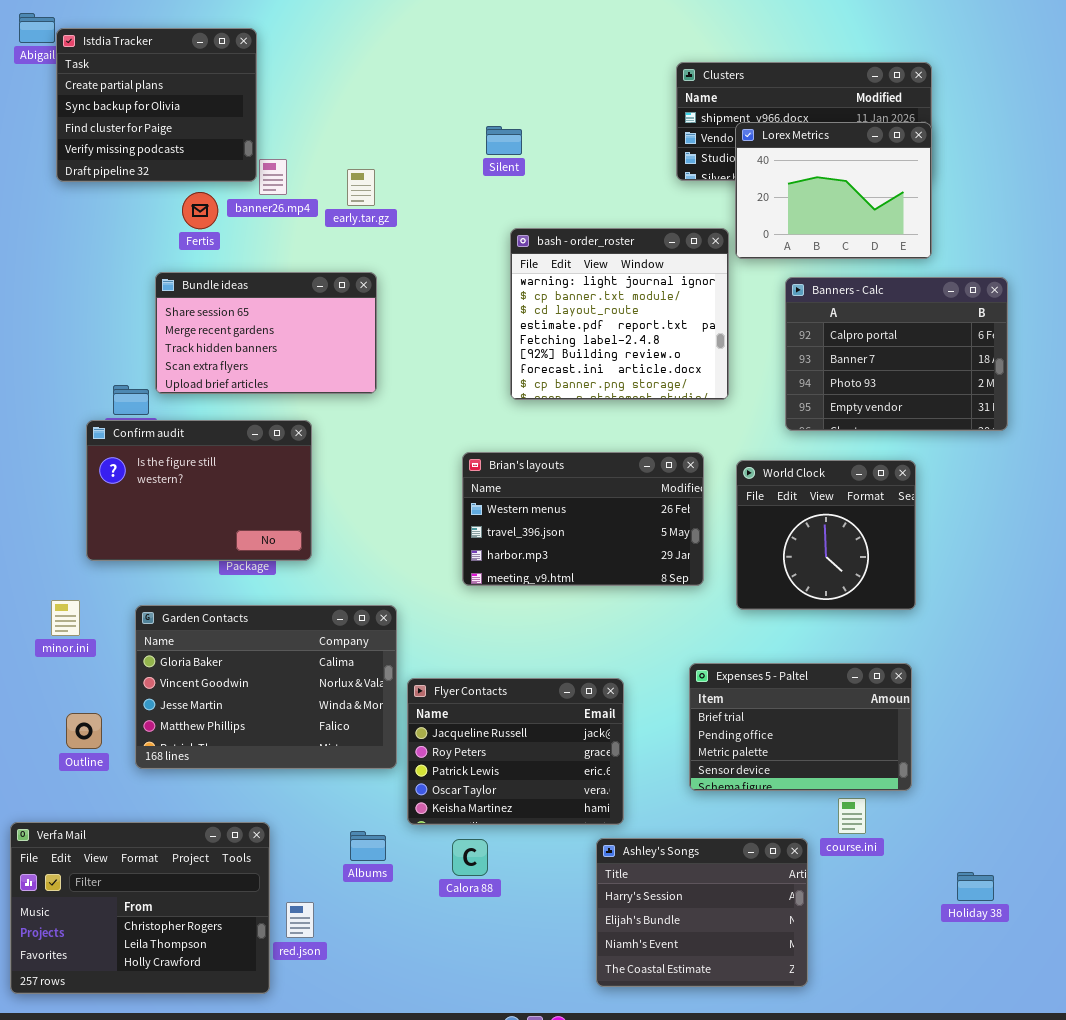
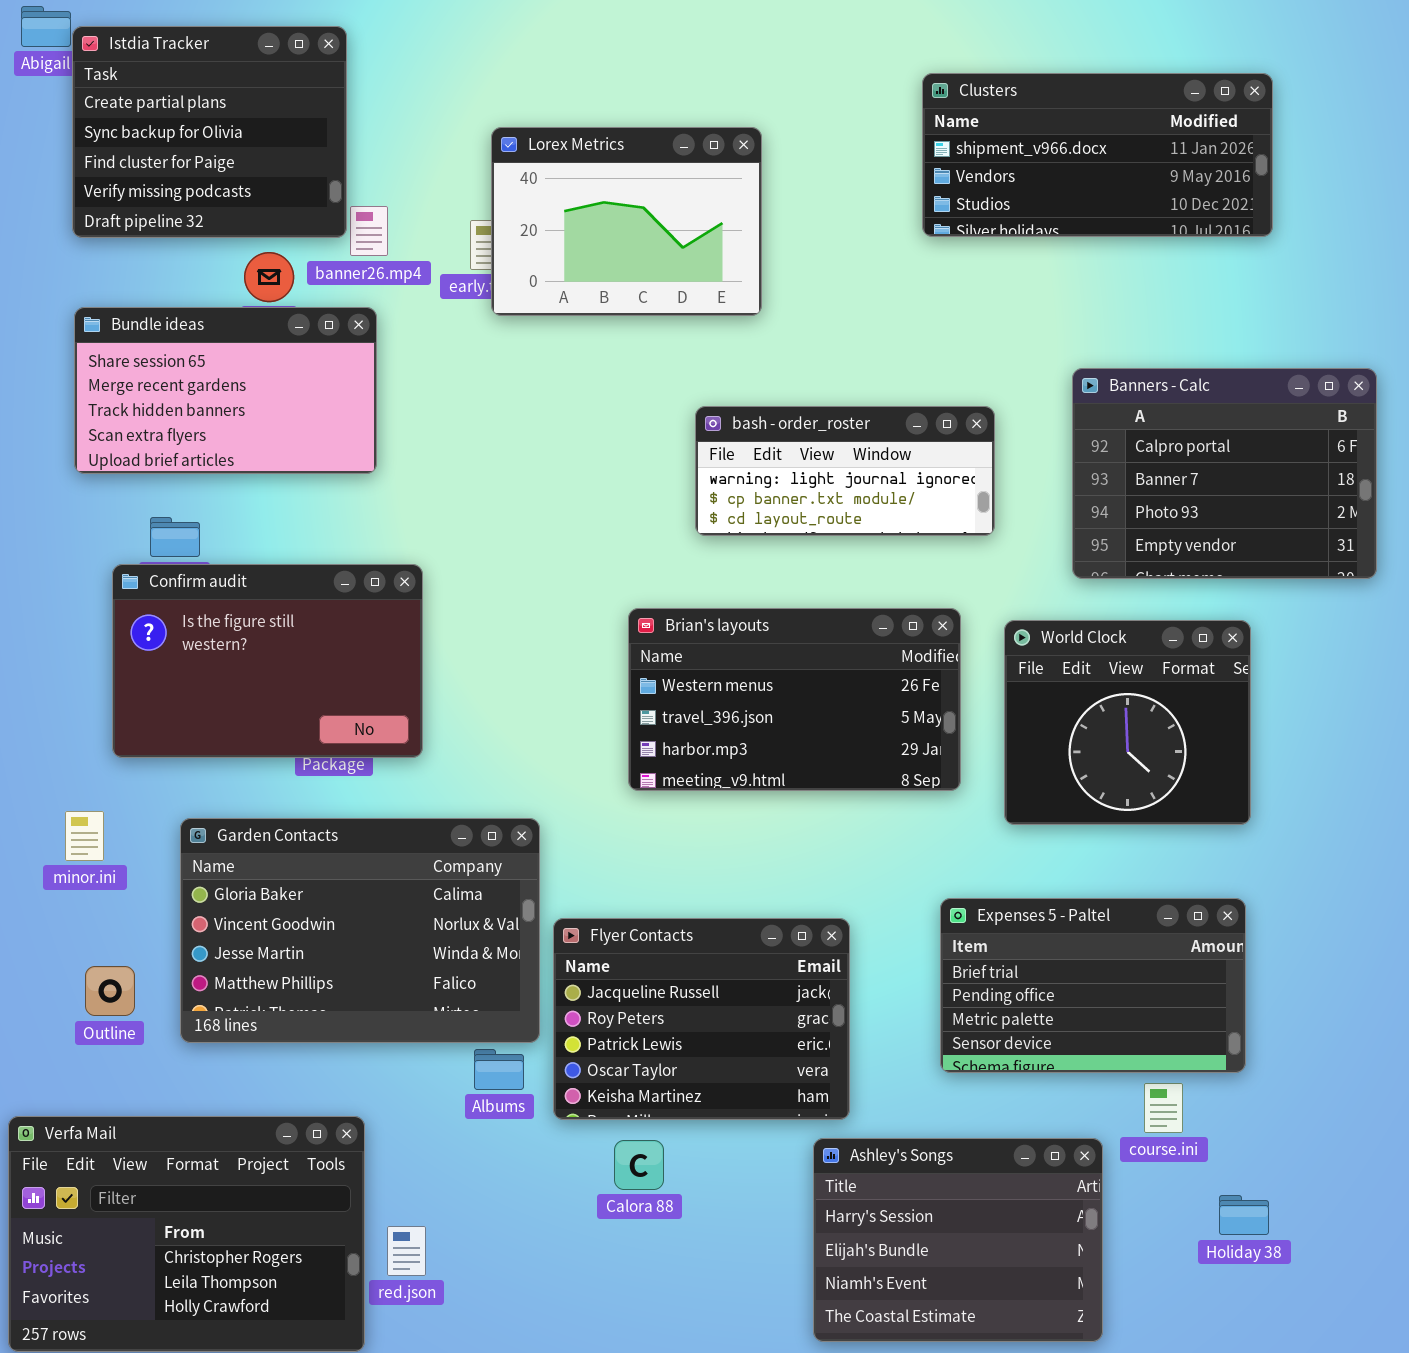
Lorex Metrics: [735,122,932,259] -> [491,127,762,316], moved
bash - order_roster: [510,228,729,400] -> [695,406,995,536], resized
Bundle ideas: [155,272,377,394] -> [74,307,377,474], moved
Albums: [350,831,386,861] -> [474,1049,524,1090], moved
Holiday 38: [957,872,994,901] -> [1219,1195,1269,1235], moved

